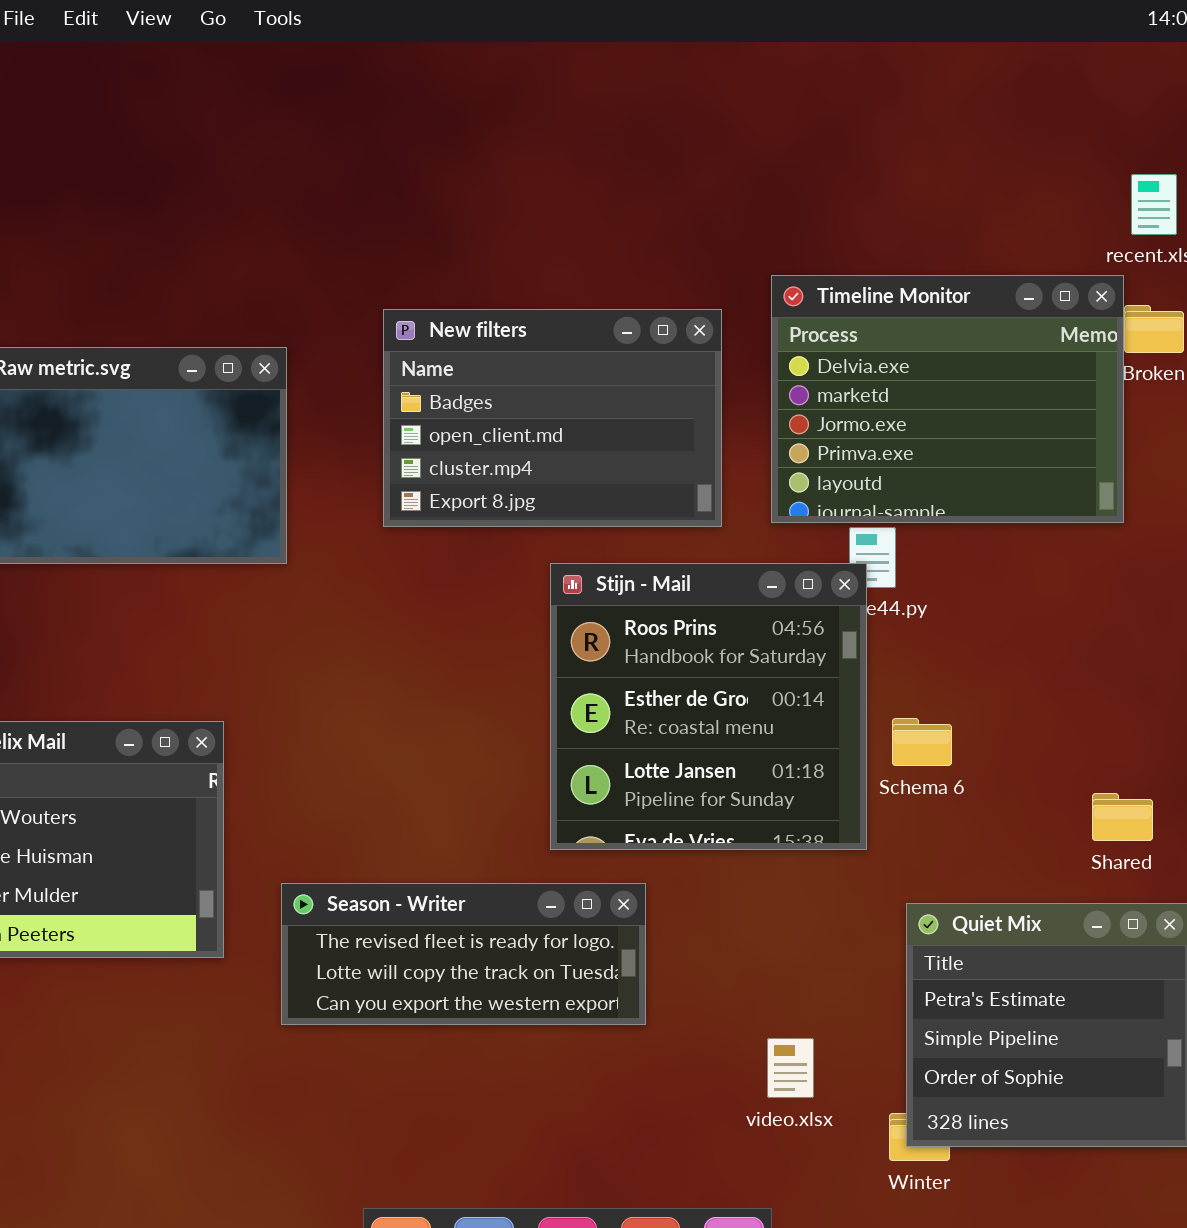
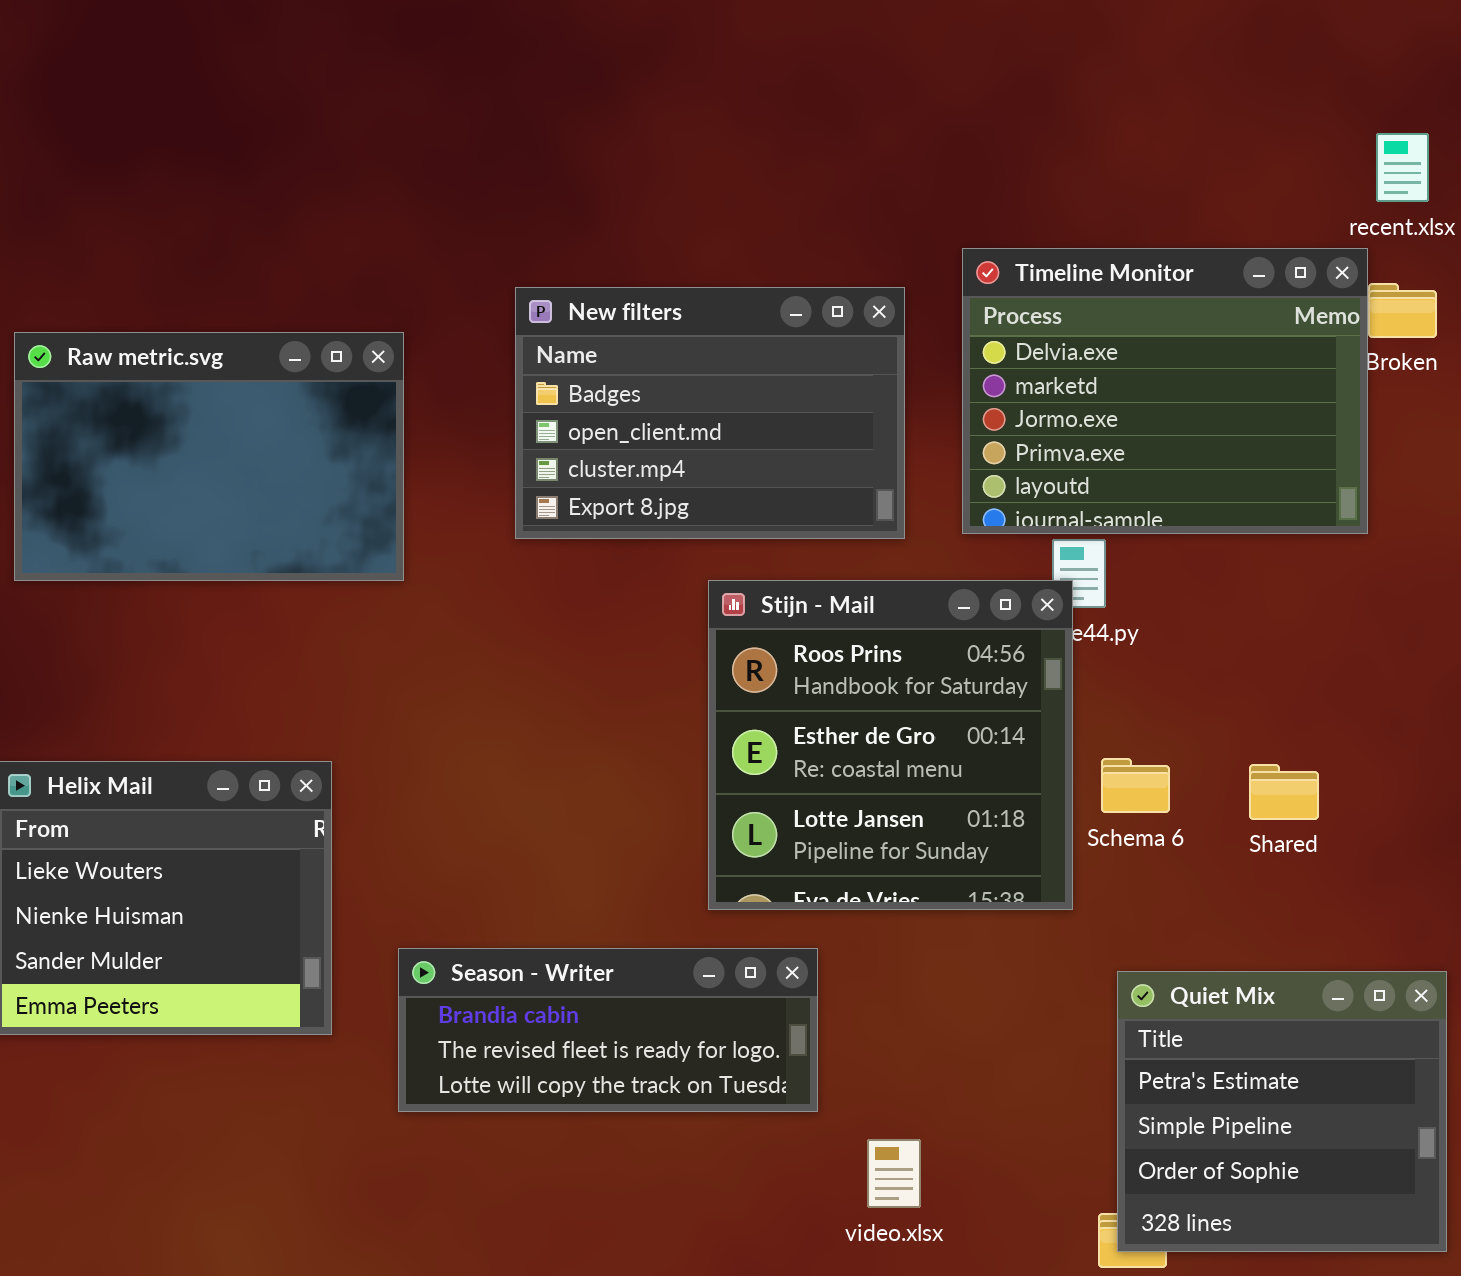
Shared: [1092,793,1153,841] -> [1249,764,1319,820], moved
Season - Writer: [281,883,646,1025] -> [398,948,818,1112], scrolled up 1 row
video.xlsx: [767,1038,814,1098] -> [867,1139,921,1208], moved

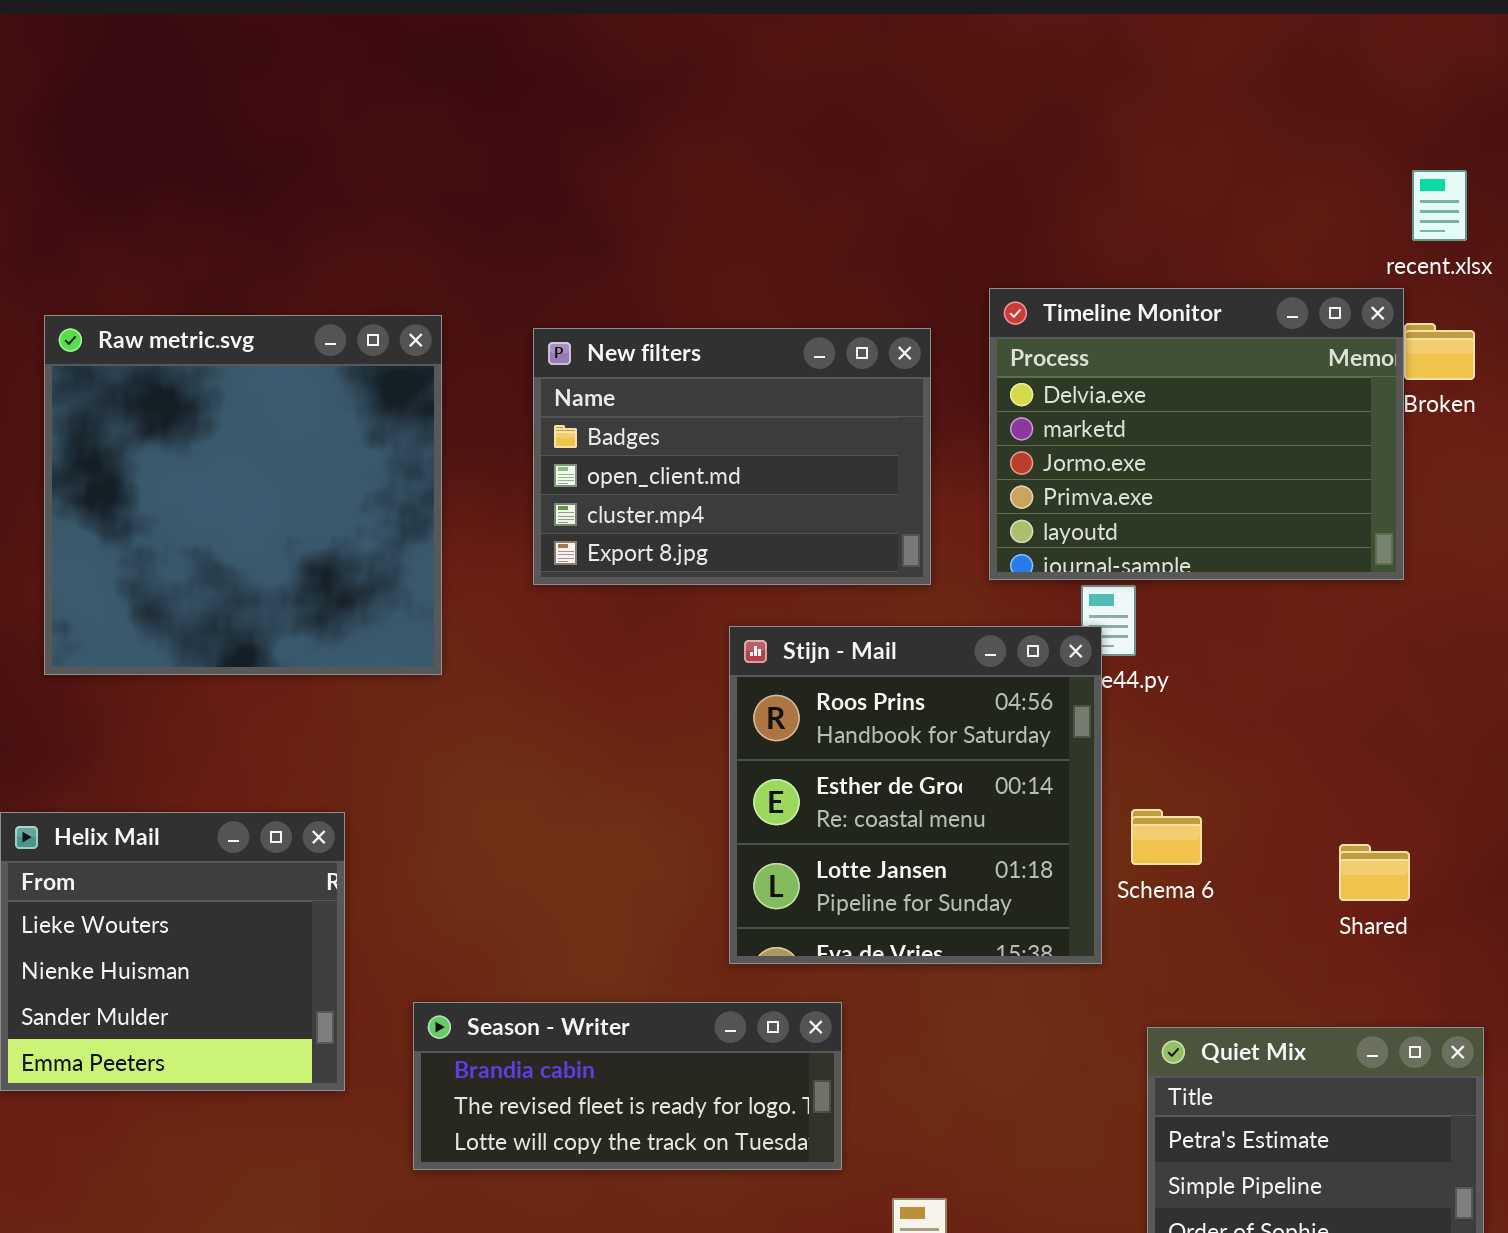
Raw metric.svg: [14,332,404,581] -> [44,315,442,675], moved, resized
Shared: [1249,764,1319,820] -> [1339,844,1410,901], moved

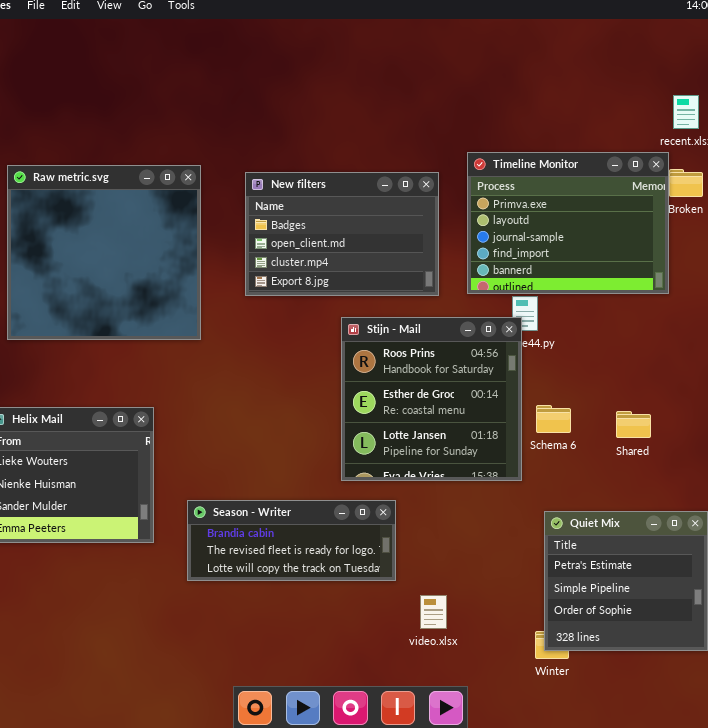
Timeline Monitor: [989,288,1404,580] -> [467,152,669,294], scrolled down 3 rows
Shared: [1339,844,1410,901] -> [616,411,651,438], moved

